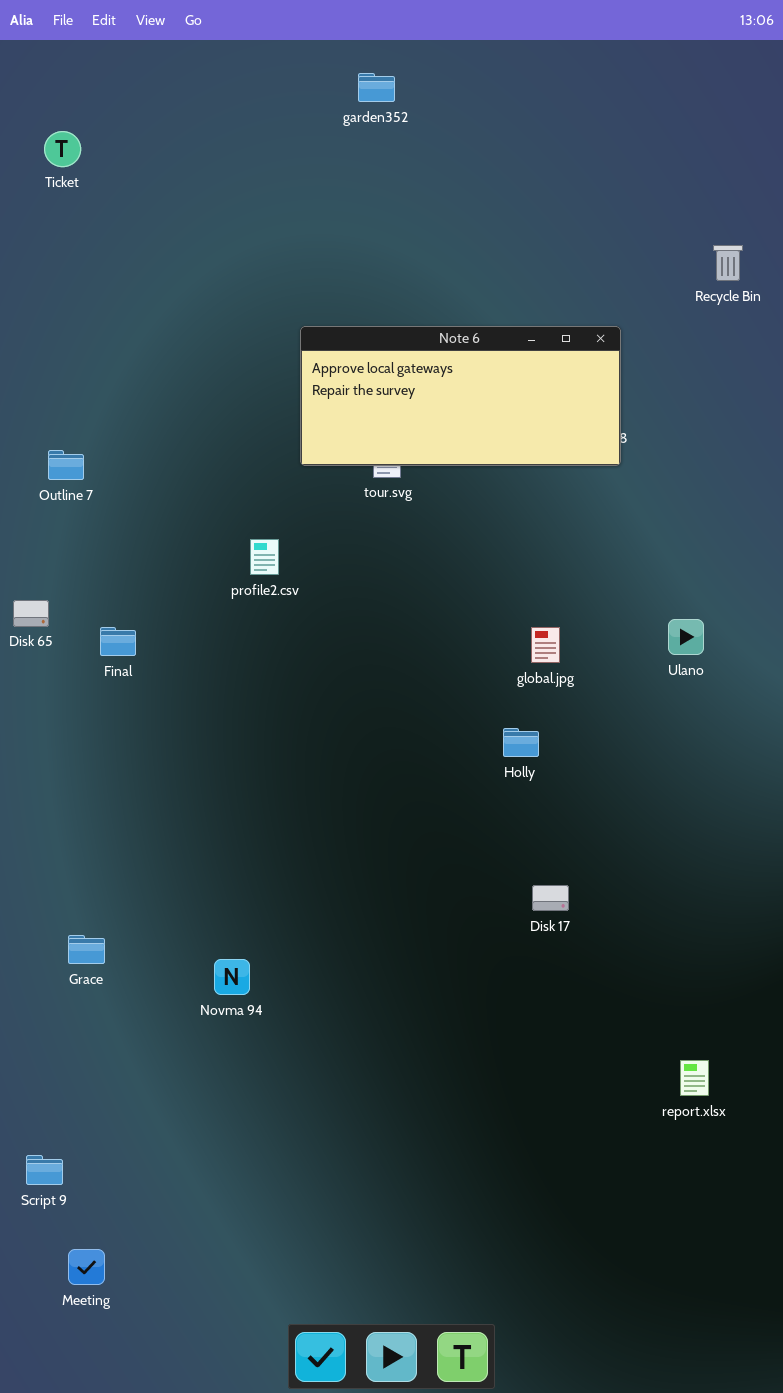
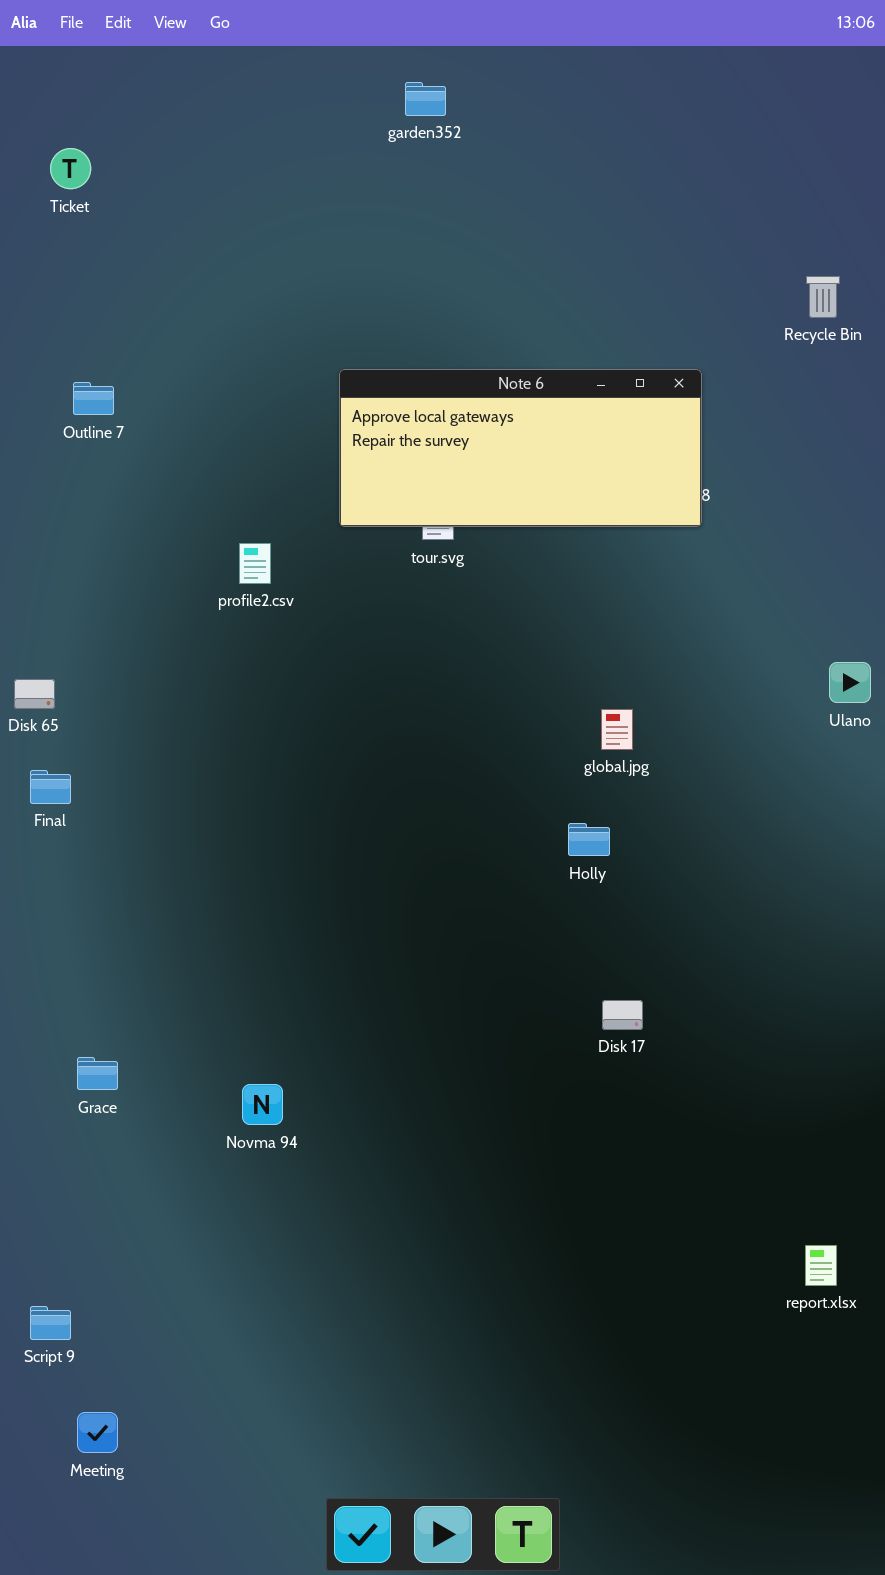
Outline 7: [48,450,84,480] -> [73,382,114,415], moved
profile2.csv: [250,539,279,575] -> [239,543,271,584], moved
Ulano: [668,619,704,655] -> [829,662,871,703], moved
Final: [100,627,136,656] -> [30,770,71,804], moved
report.xlsx: [680,1060,709,1096] -> [805,1245,837,1286], moved

